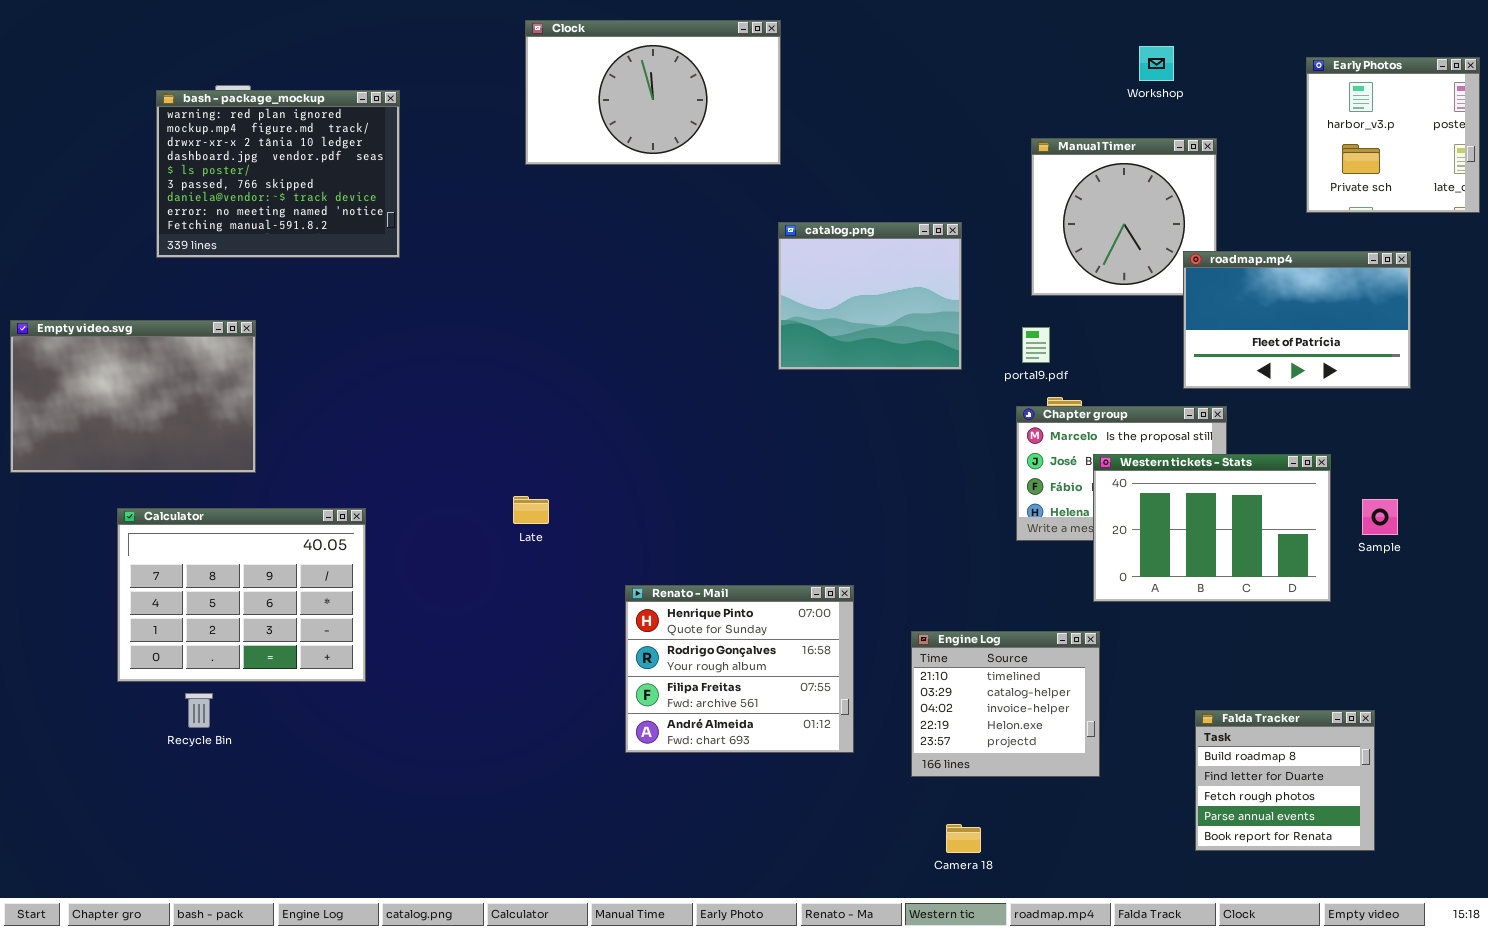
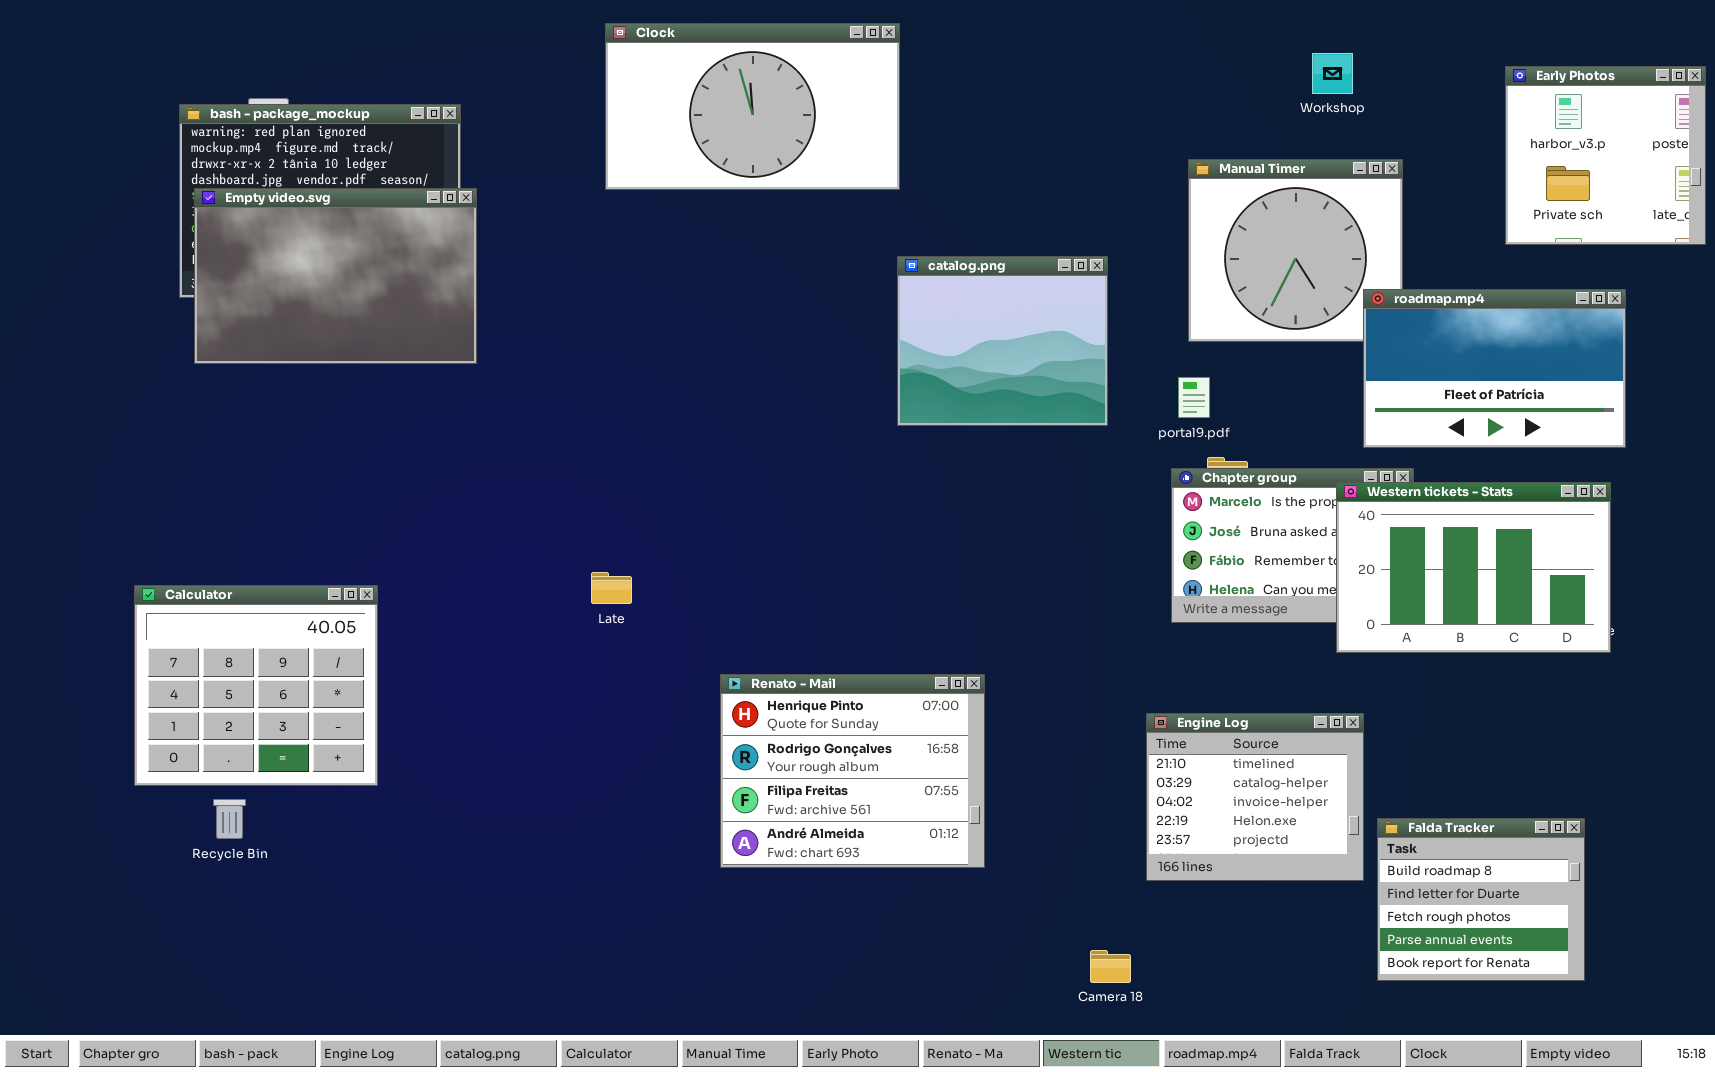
Empty video.svg: [10,320,256,473] -> [194,188,477,364], moved
Western tickets - Stats: [1093,454,1331,602] -> [1336,482,1611,653], moved
Calculator: [117,508,366,682] -> [134,585,378,786], resized
Engine Log: [911,631,1100,777] -> [1146,713,1364,881], moved

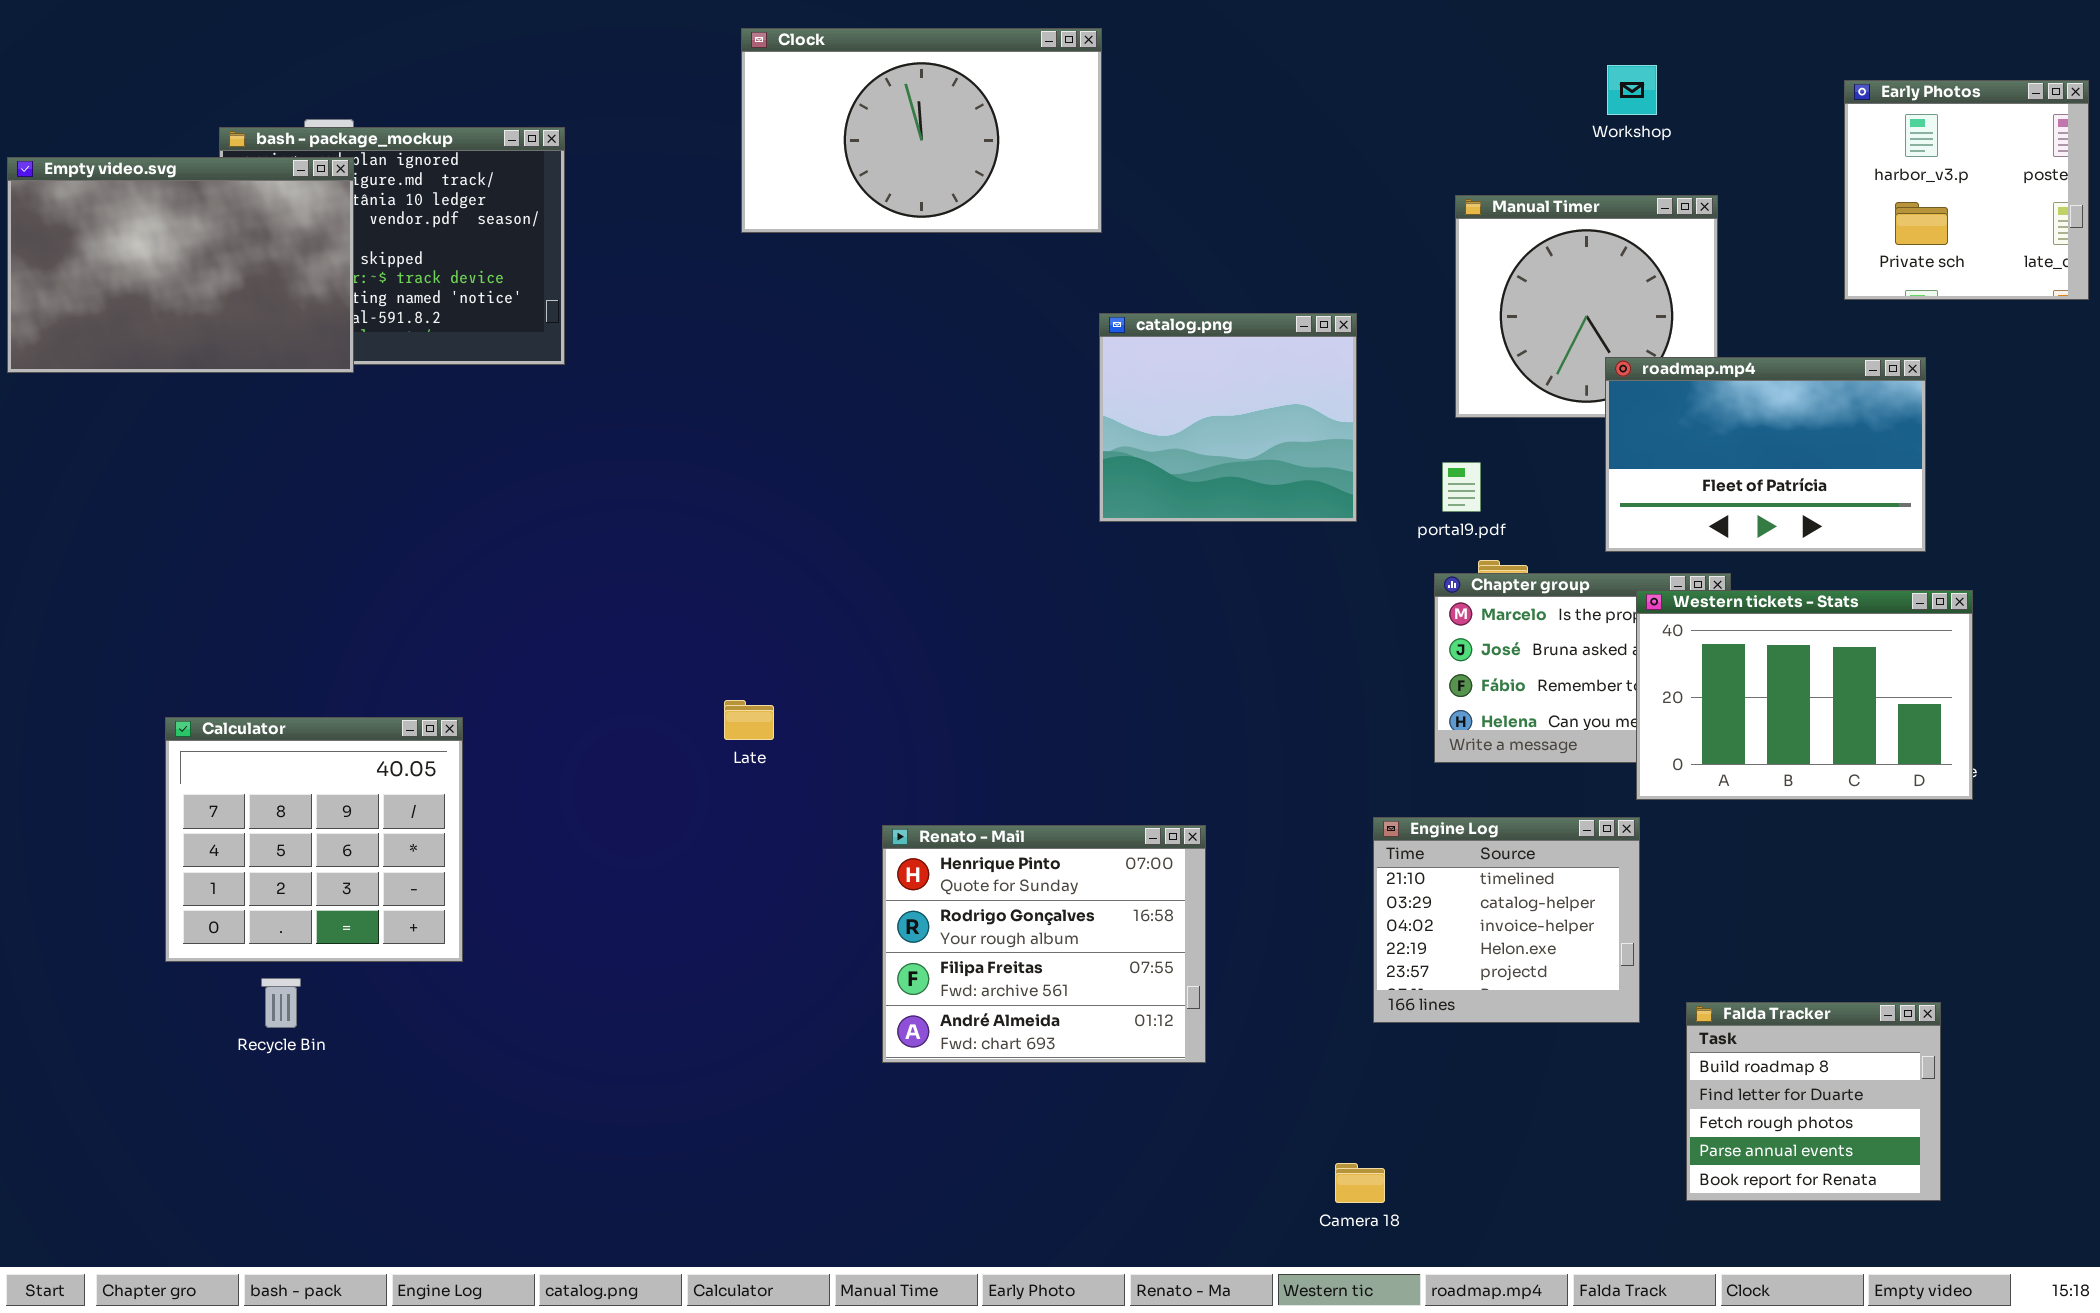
Empty video.svg: [194,188,477,364] -> [7,157,354,373], moved
roadmap.mp4: [1363,289,1626,448] -> [1605,357,1926,552], moved
Engine Log: [1146,713,1364,881] -> [1373,817,1640,1023], moved

